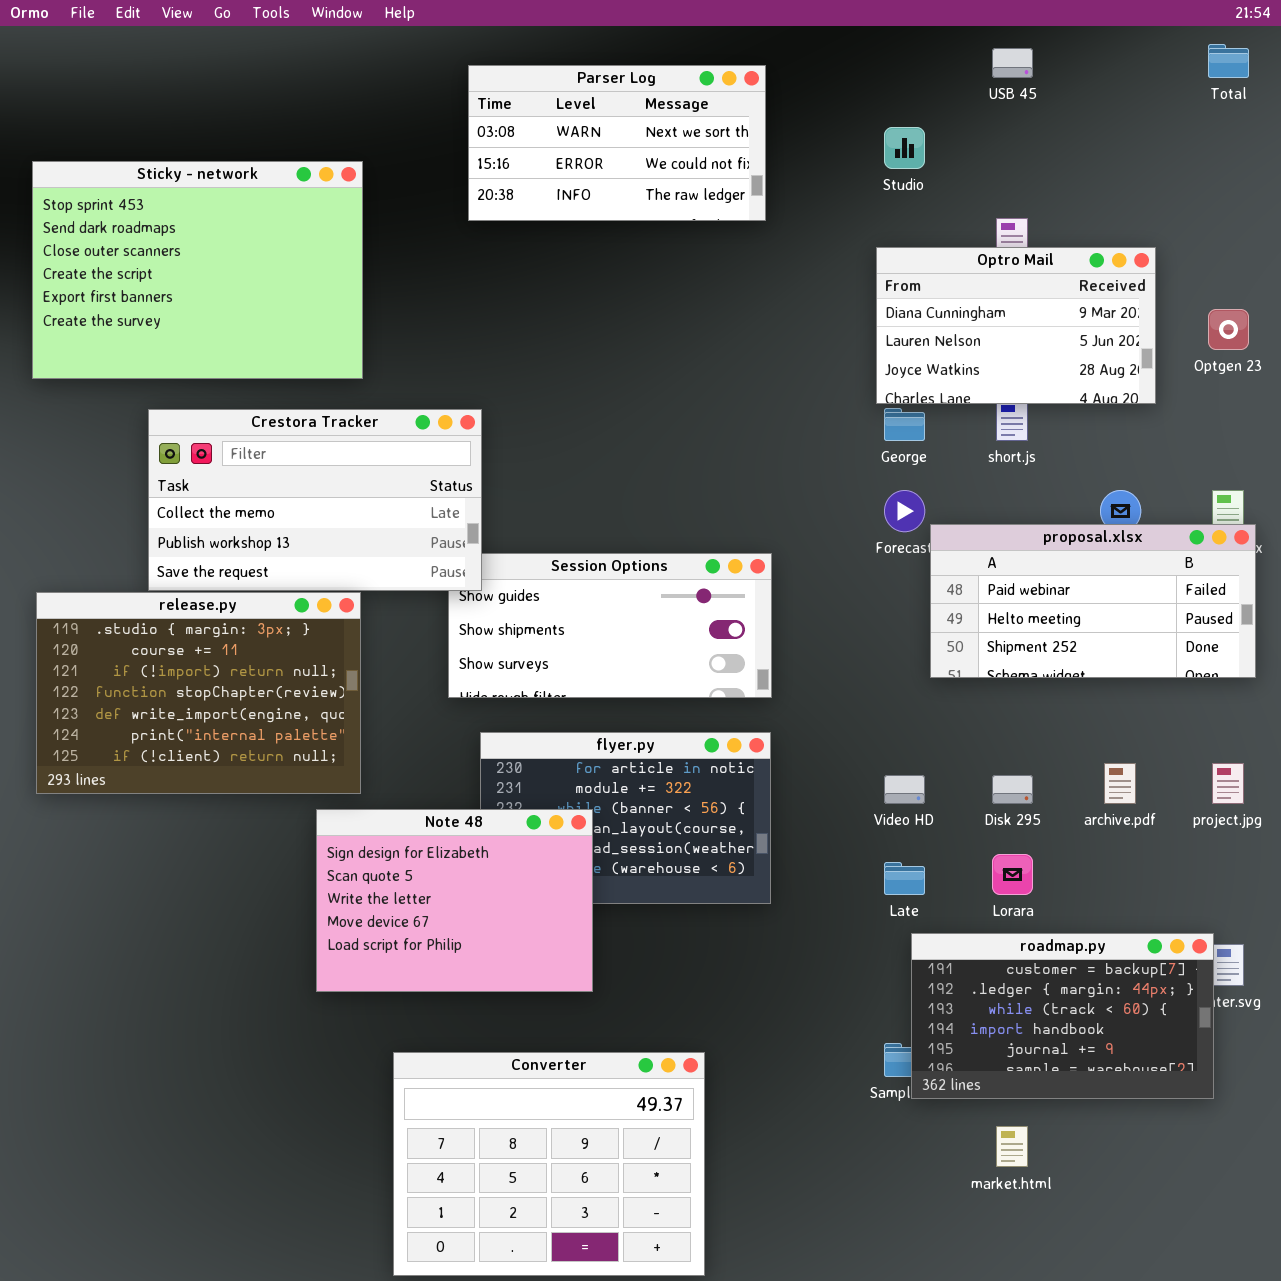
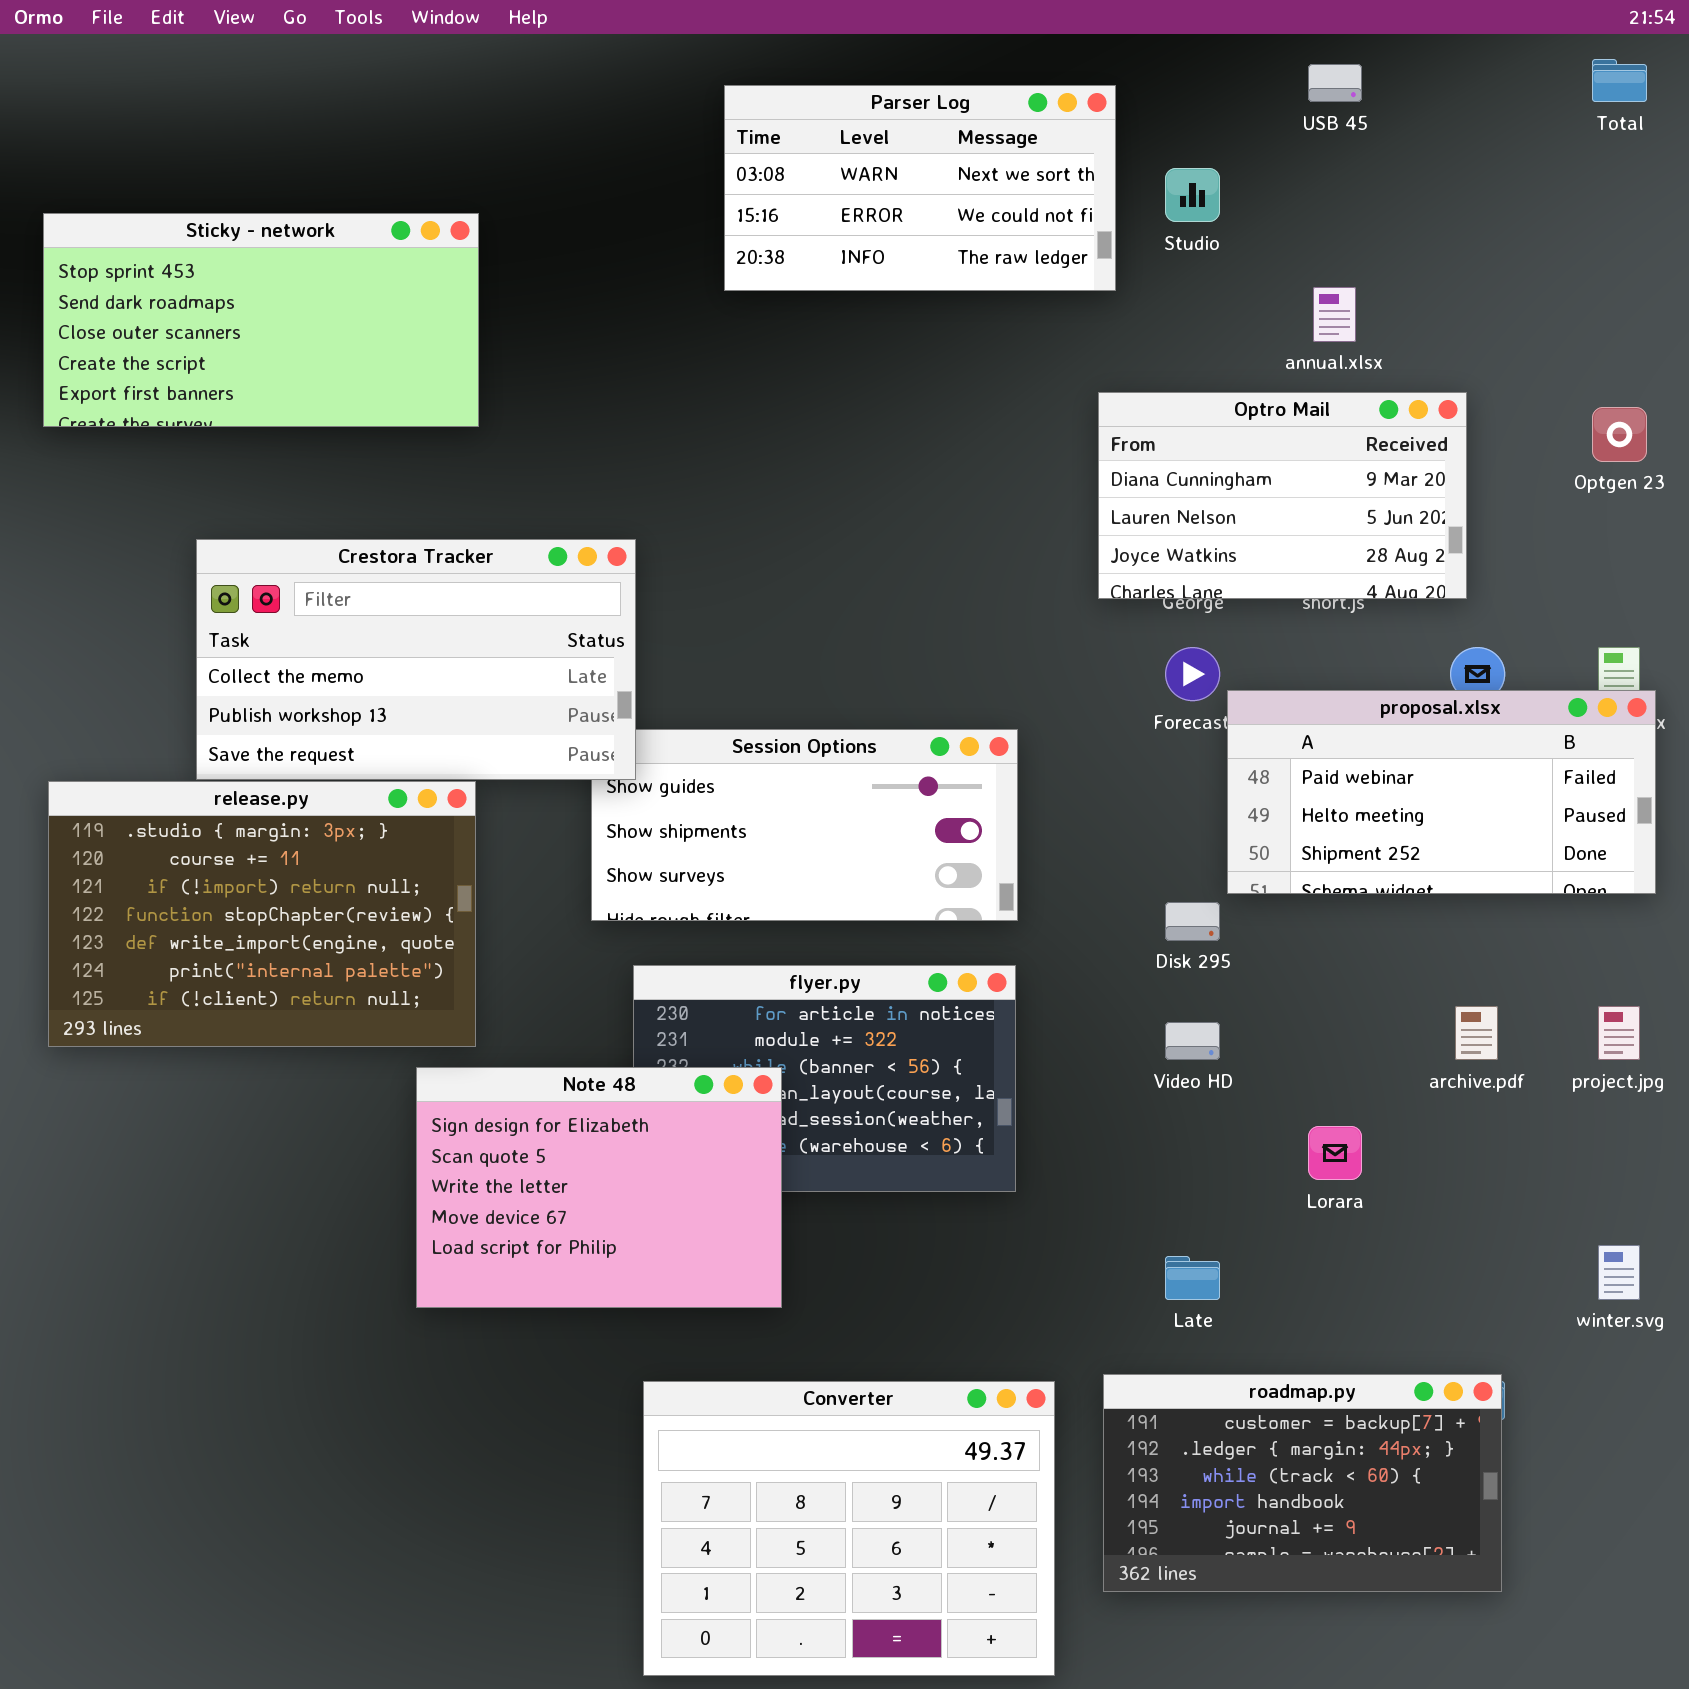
Parser Log: [468,65,766,221] -> [724,85,1116,291], moved
Sticky - network: [32,161,363,379] -> [43,213,479,427], resized
Optro Mail: [876,247,1156,404] -> [1098,392,1467,599], moved
Disk 295: [992,775,1033,804] -> [1165,902,1220,941], moved
Late: [884,862,925,895] -> [1165,1256,1220,1300], moved
roadmap.py: [911,933,1214,1099] -> [1103,1374,1502,1592], moved
Converter: [393,1052,705,1276] -> [643,1381,1055,1676], moved

